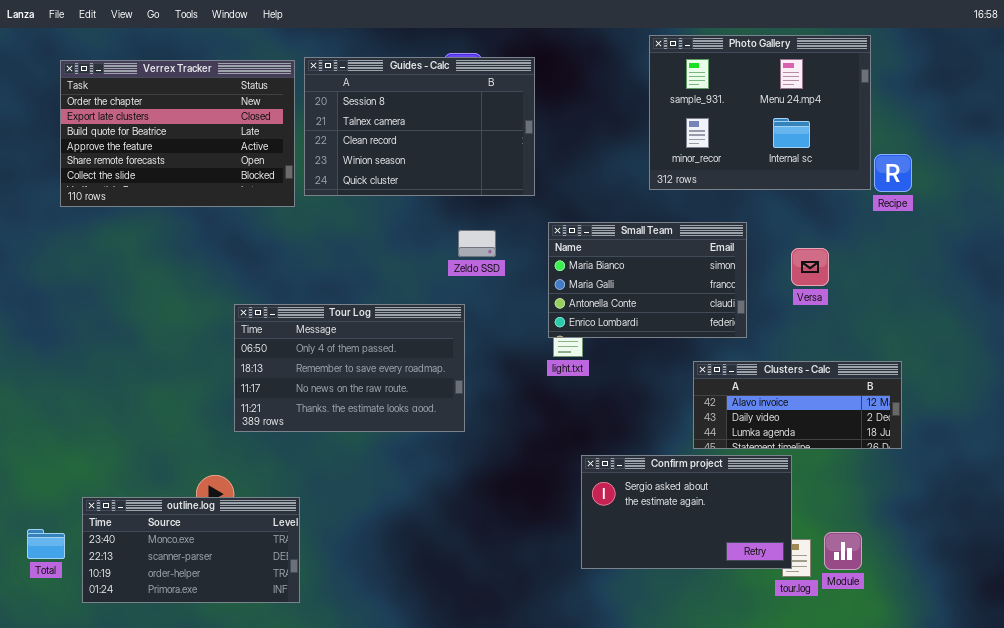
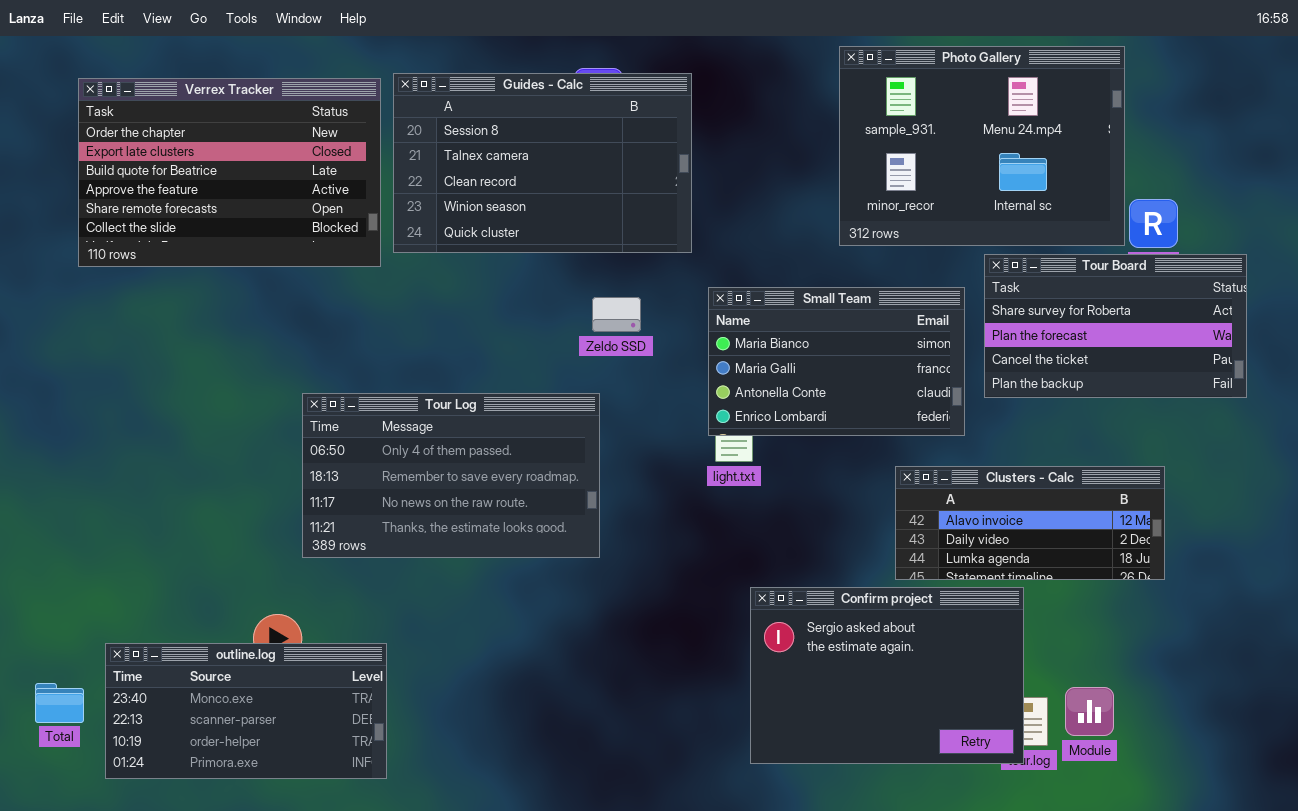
Tour Board: none -> [984,254,1247,398], opened
Confirm project: [581,455,792,569] -> [750,587,1024,764], resized

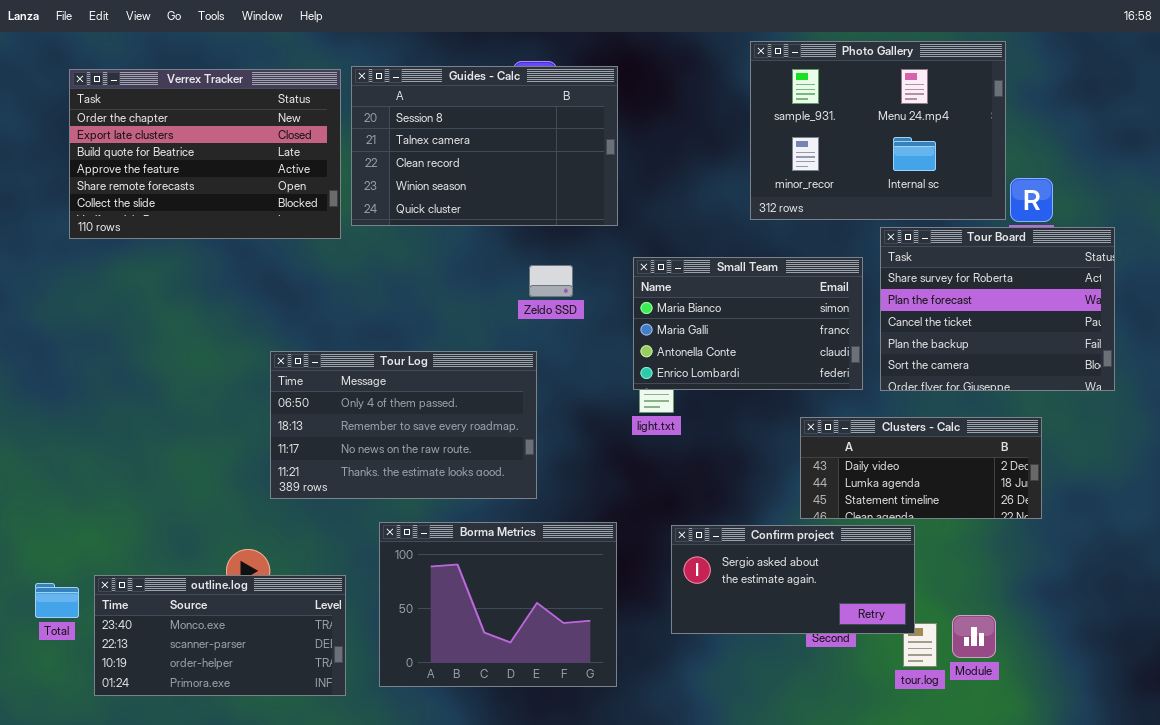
Tour Board: [984,254,1247,398] -> [880,227,1115,391], resized
Clusters - Calc: [895,466,1165,580] -> [800,417,1042,519], scrolled down 1 row
Borma Metrics: none -> [379,522,617,687], opened
Confirm project: [750,587,1024,764] -> [671,525,915,634], resized
Total: [35,683,84,723] -> [35,583,79,618], moved

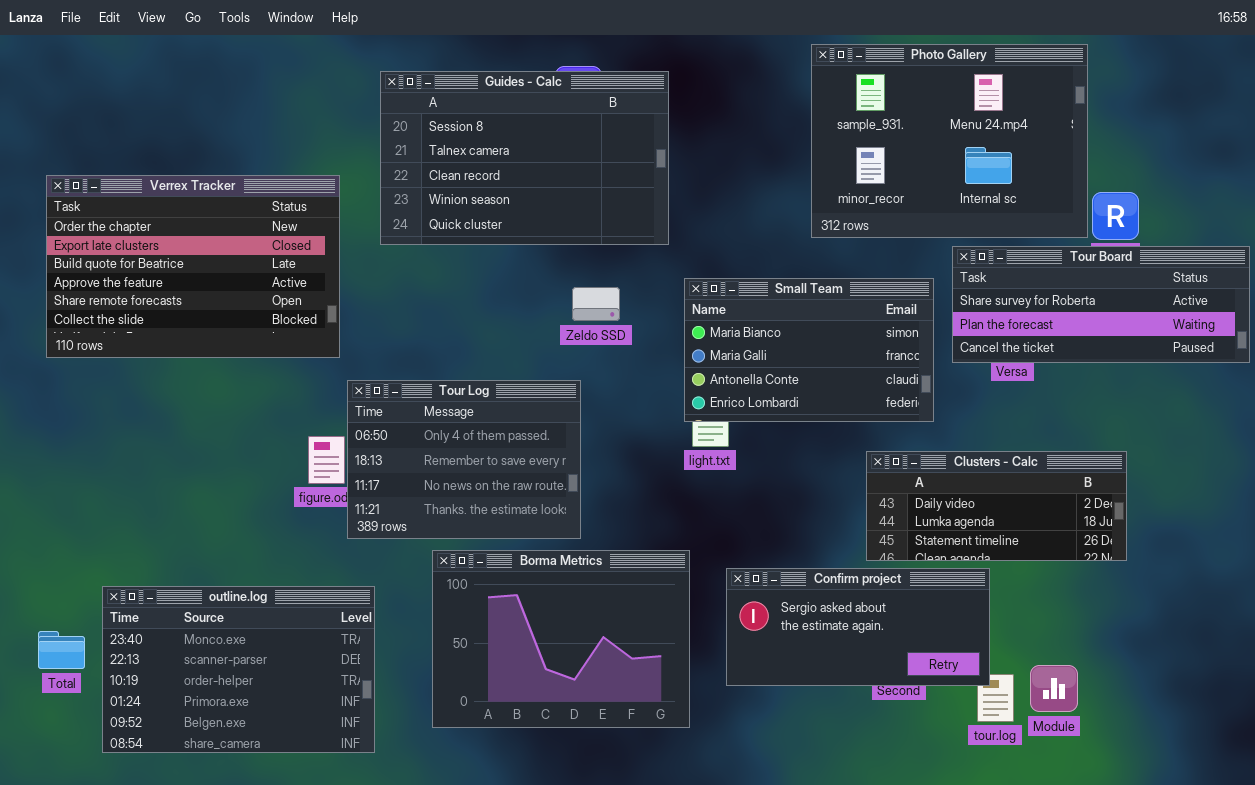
Verrex Tracker: [69,69,341,239] -> [46,175,340,358], moved
Tour Board: [880,227,1115,391] -> [952,246,1250,363], resized
Tour Log: [270,351,537,499] -> [347,380,581,539], resized
Borma Metrics: [379,522,617,687] -> [432,550,690,728], moved
outline.log: [94,575,346,696] -> [102,586,375,753], resized

